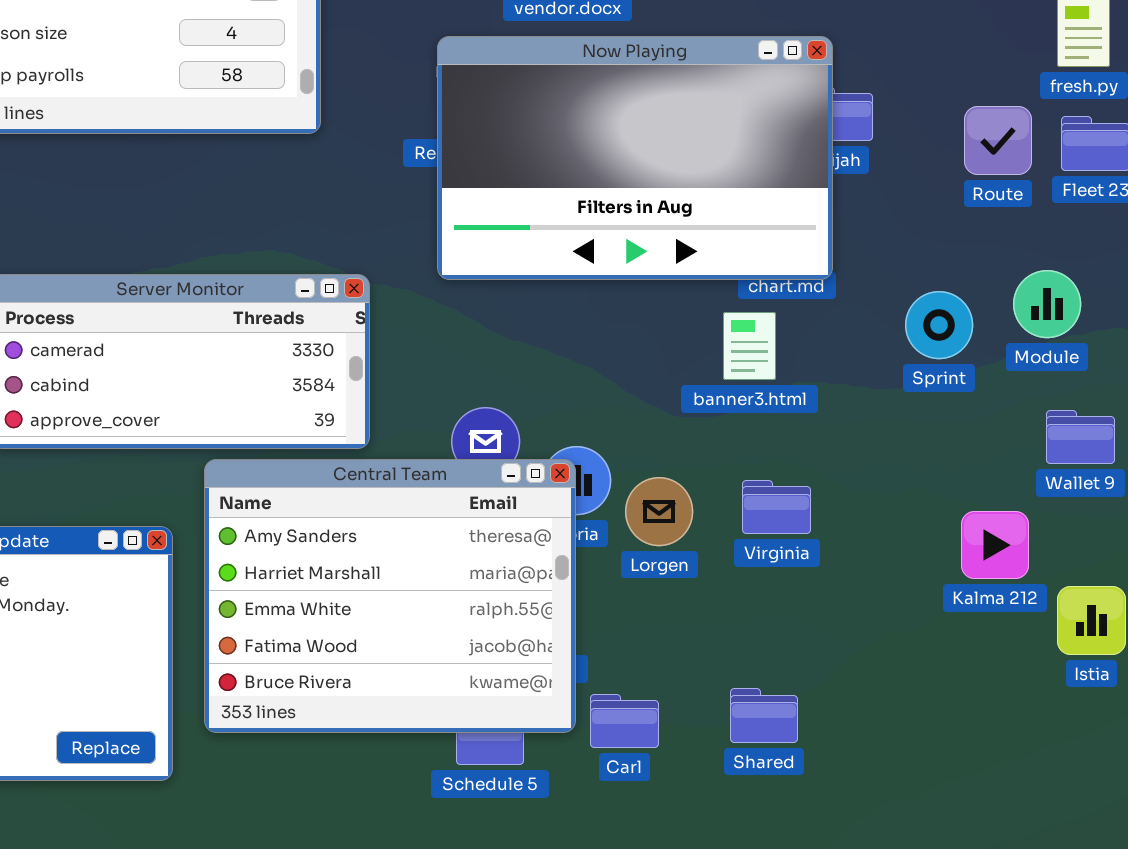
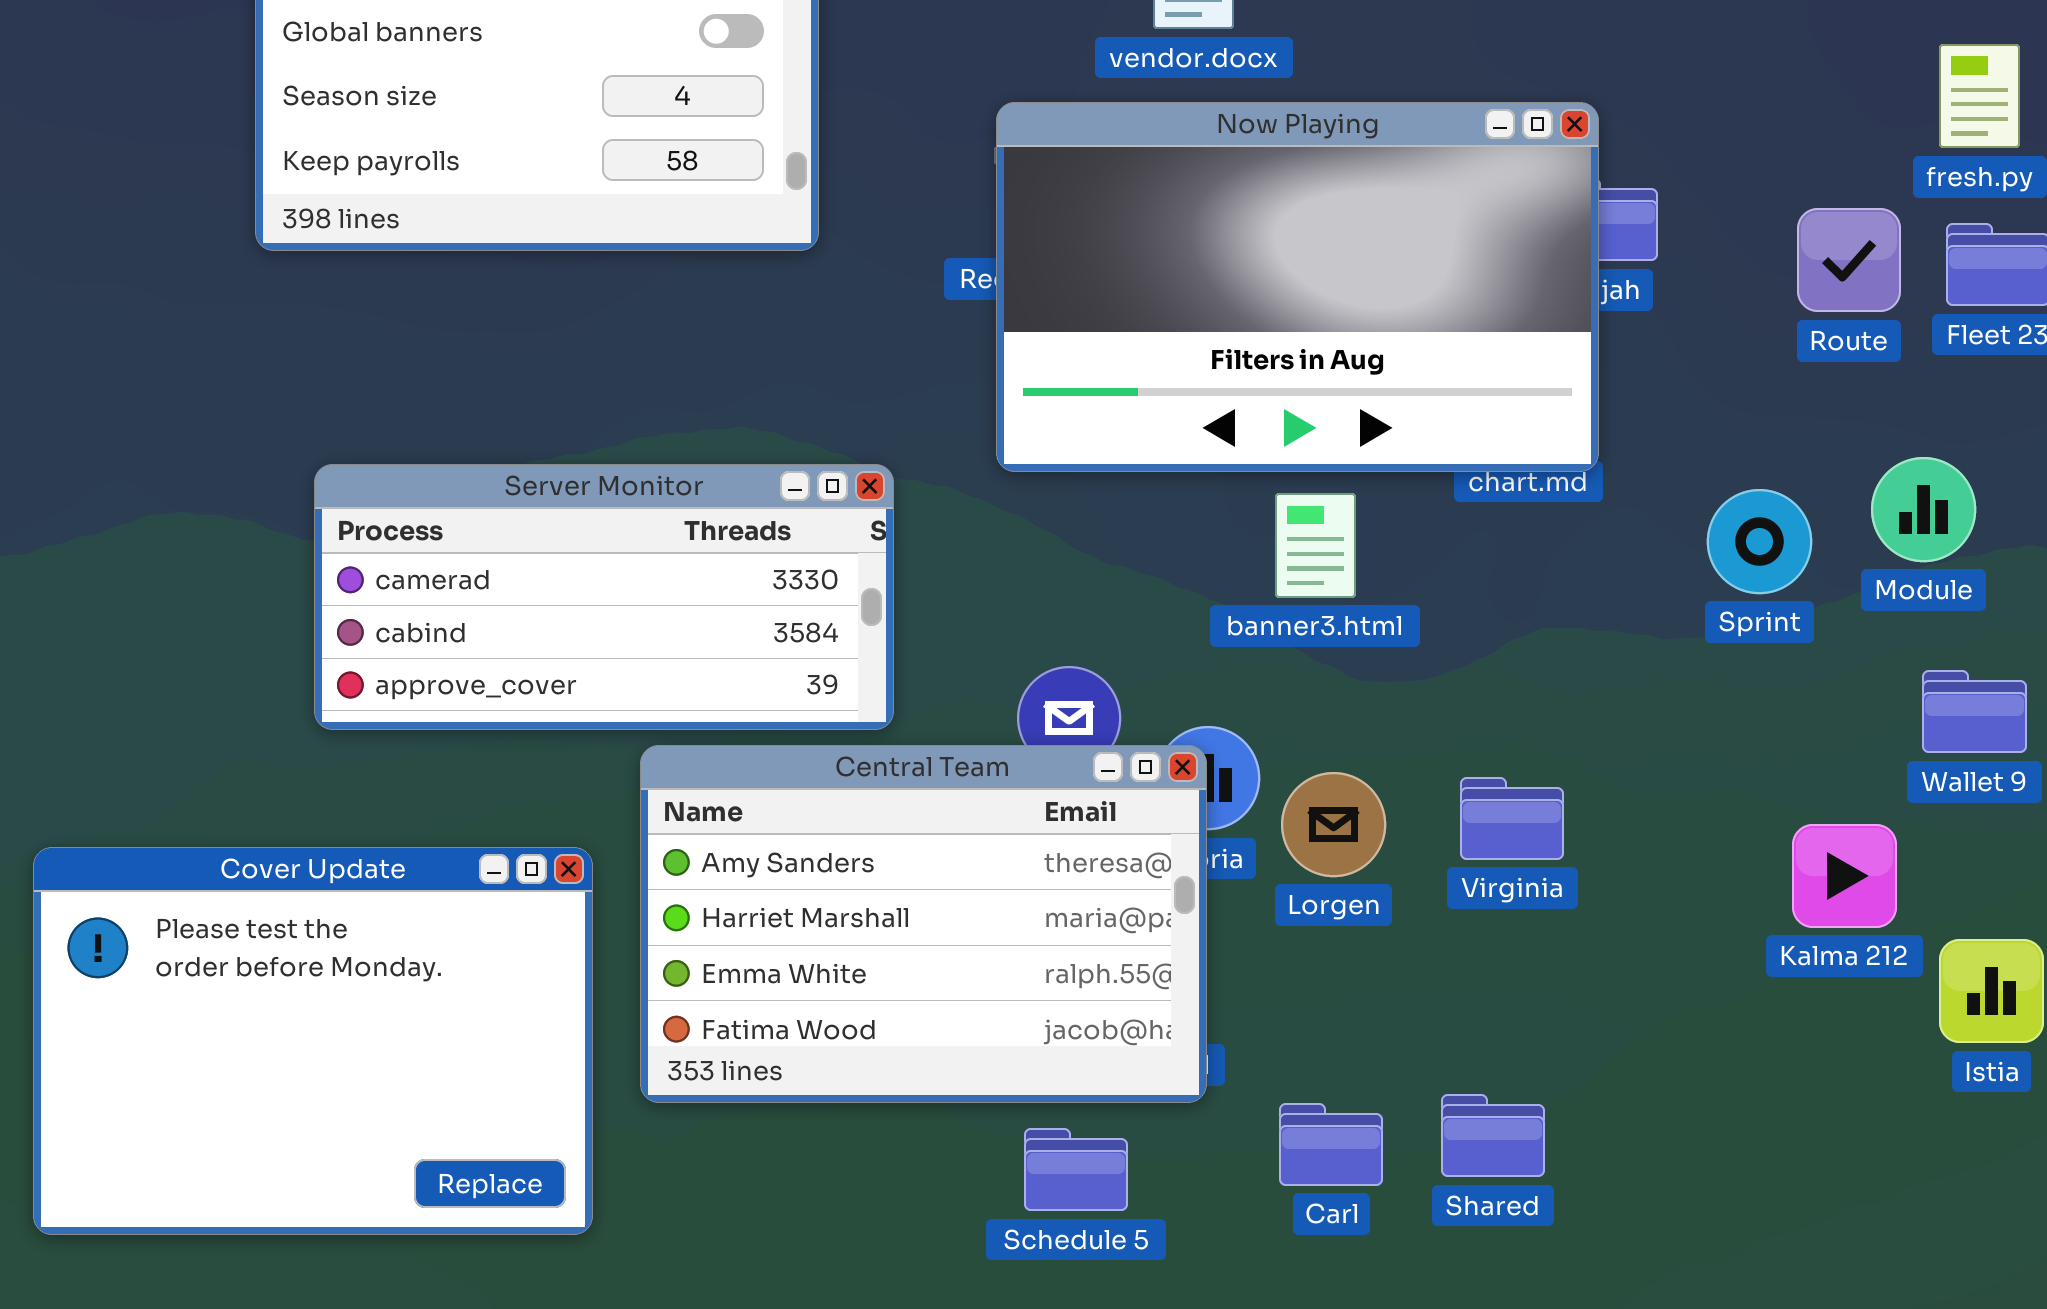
banner3.html: [723,312,776,380] -> [1275,493,1356,598], moved
Central Team: [204,459,576,733] -> [640,745,1207,1103], resized
Carl: [590,694,659,748] -> [1279,1103,1383,1186], moved

